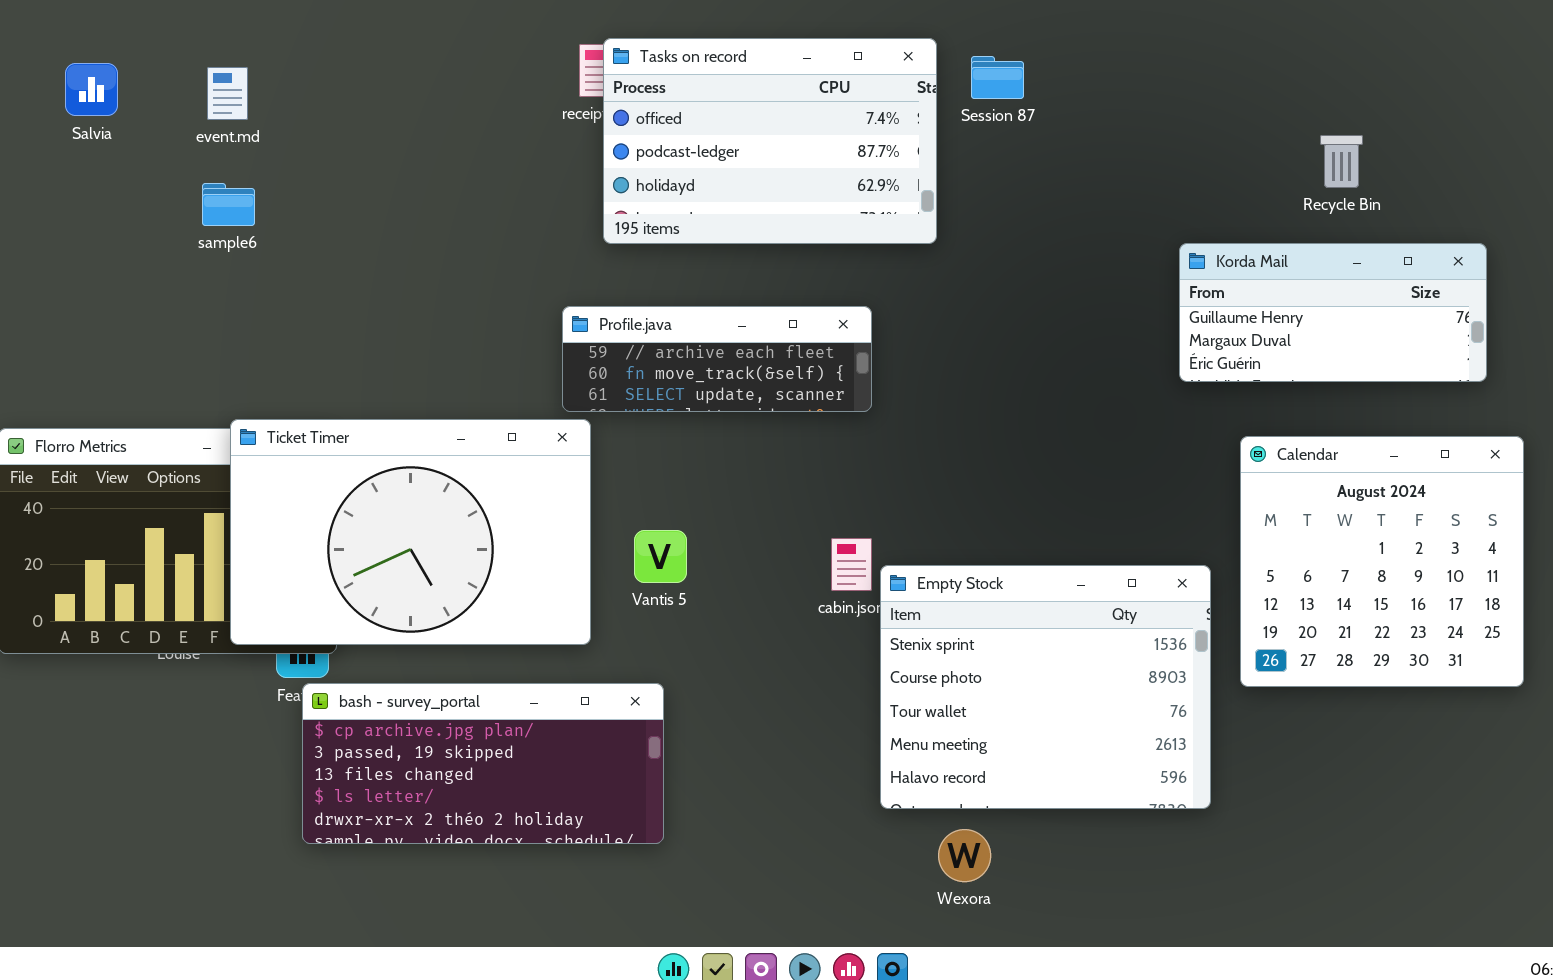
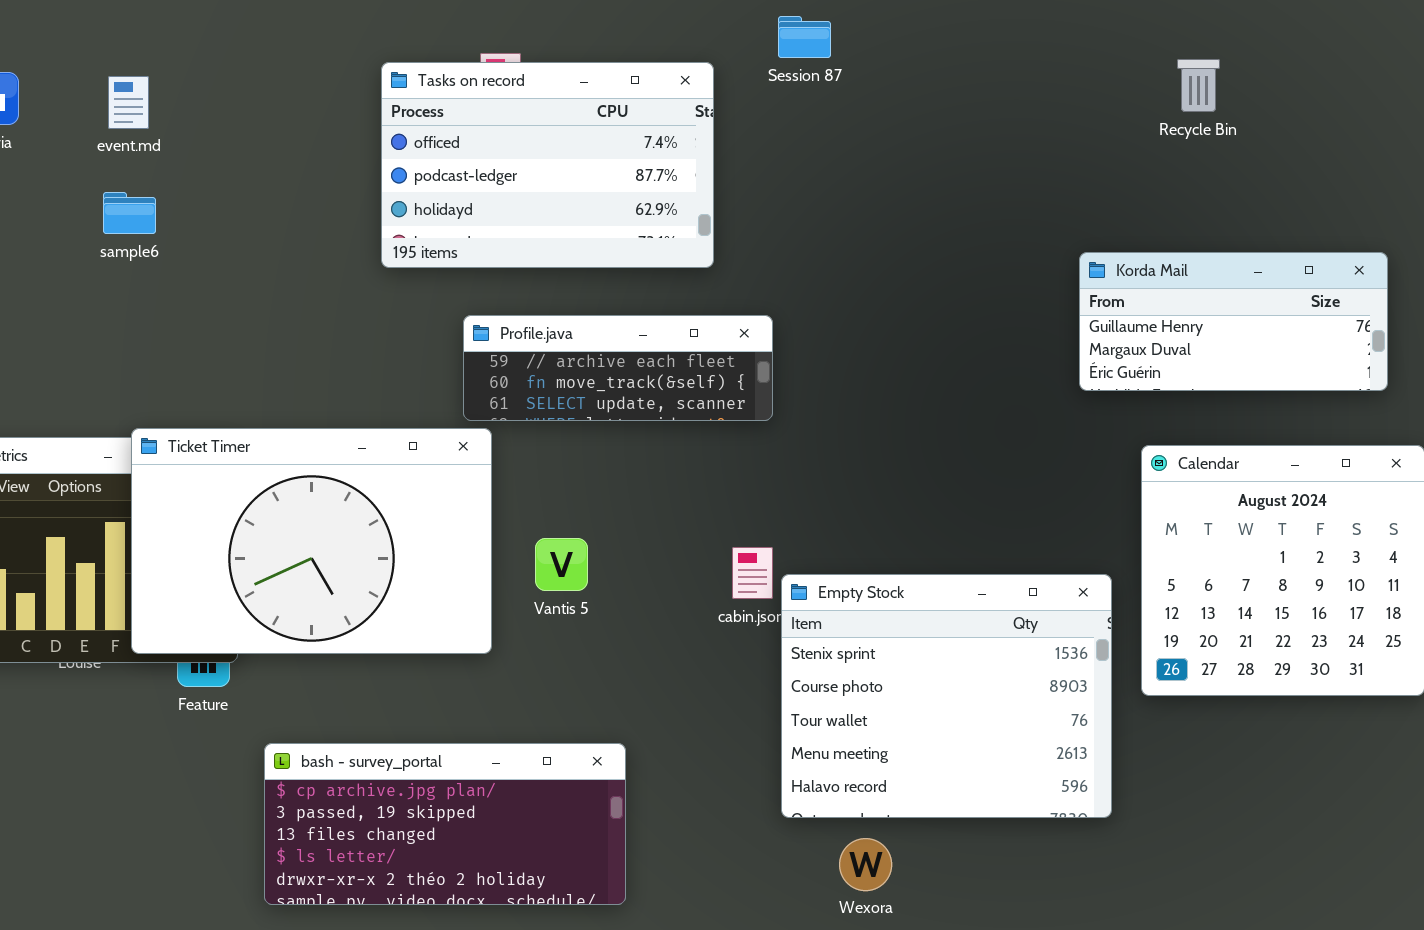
Tasks on record: [603,38,937,244] -> [381,62,714,268], moved
Session 87: [971,56,1024,99] -> [778,16,831,58], moved
Recycle Bin: [1320,135,1363,188] -> [1177,59,1220,112], moved
bash - survey_portal: [302,683,664,844] -> [264,743,626,905], moved

